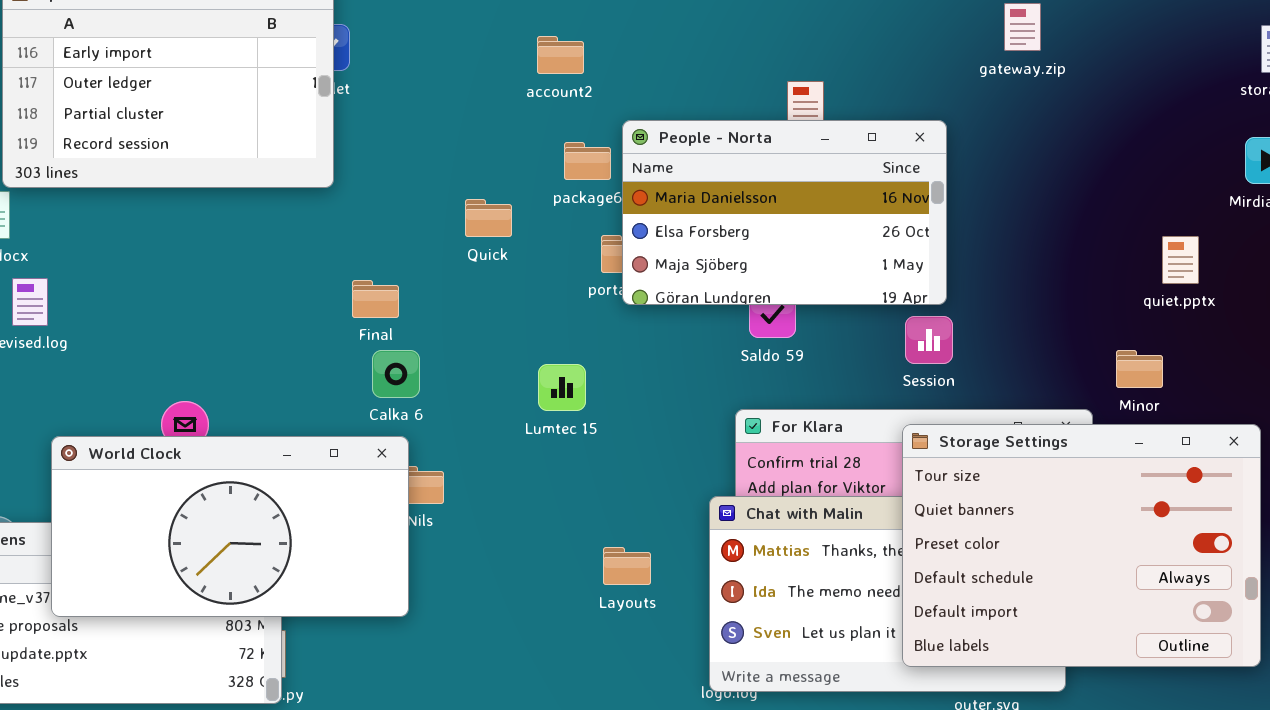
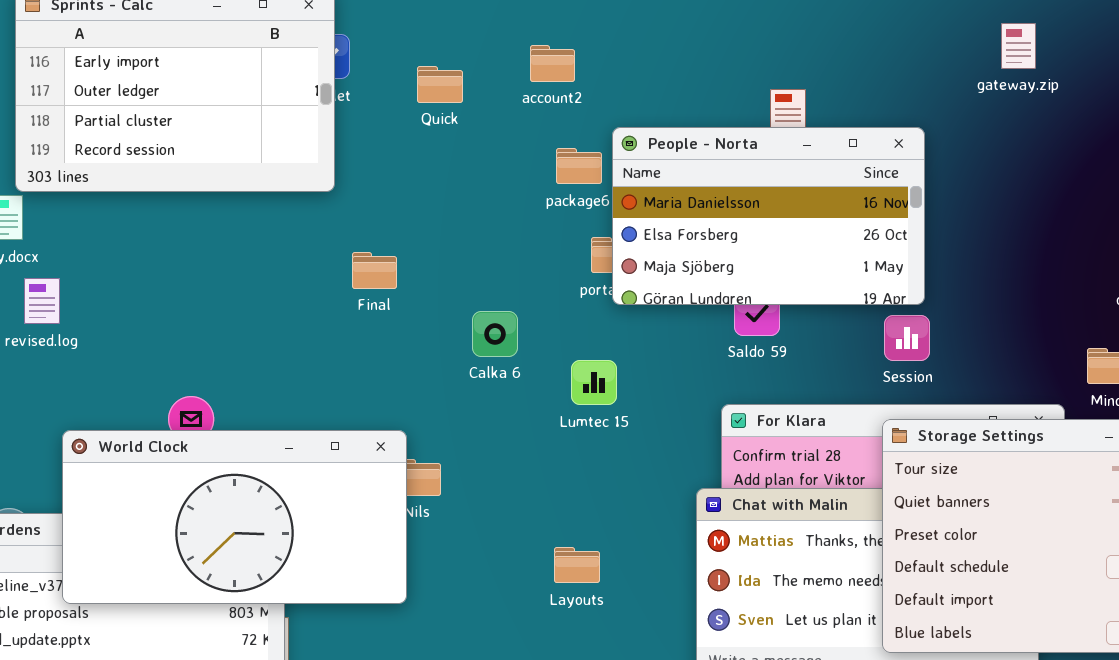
gateway.zip: [1004,3,1041,51] -> [1001,23,1036,69], moved
Quick: [465,199,512,237] -> [417,66,463,103], moved
Final: [352,280,399,318] -> [352,252,397,289], moved
Calka 6: [372,350,420,398] -> [472,311,518,357], moved
Lumtec 15: [538,364,586,411] -> [571,360,617,405], moved
Layouts: [603,547,651,585] -> [554,547,600,583], moved

